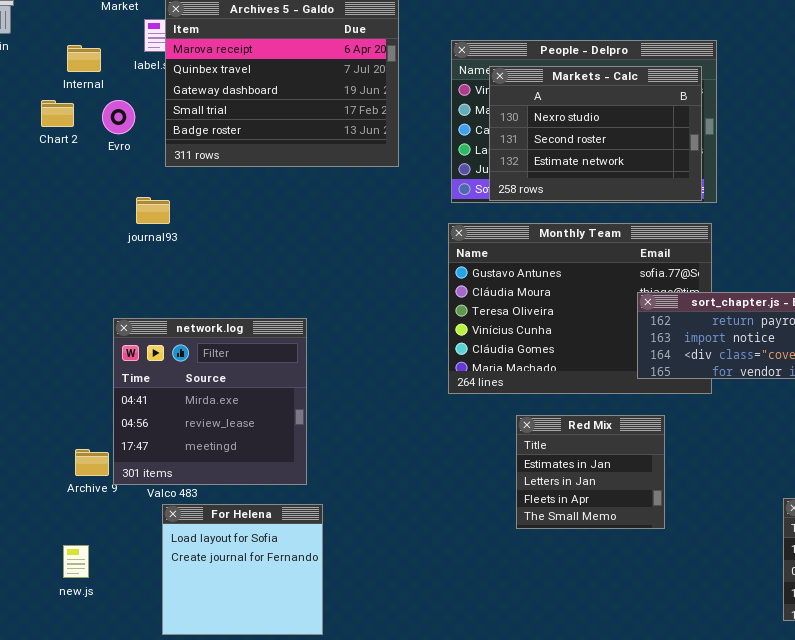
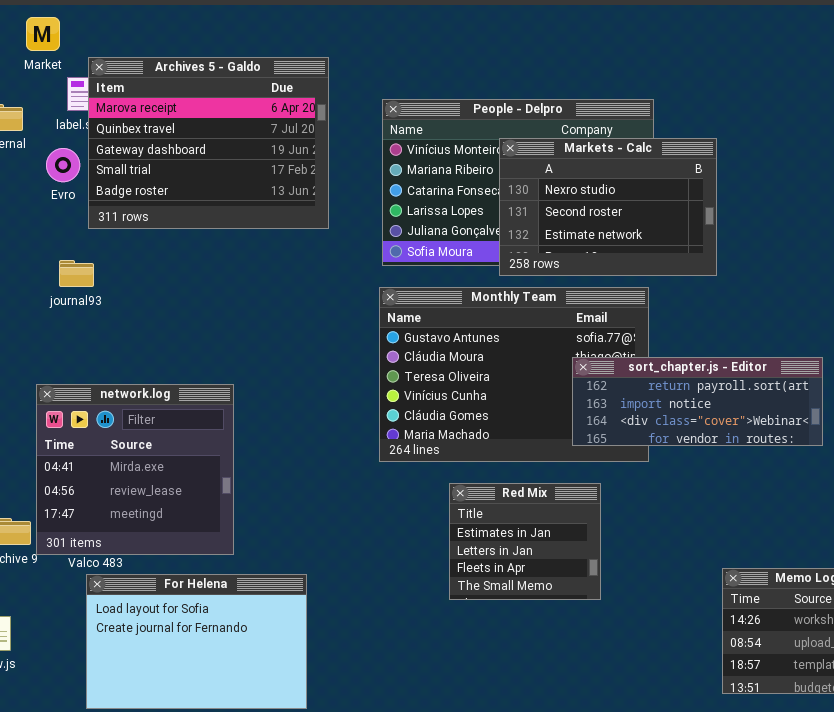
Markets - Calc: [489,66,702,201] -> [499,138,717,276], moved
Evro: [102,100,135,134] -> [46,148,80,182], moved
For Helena: [162,504,323,635] -> [86,574,307,709], resized

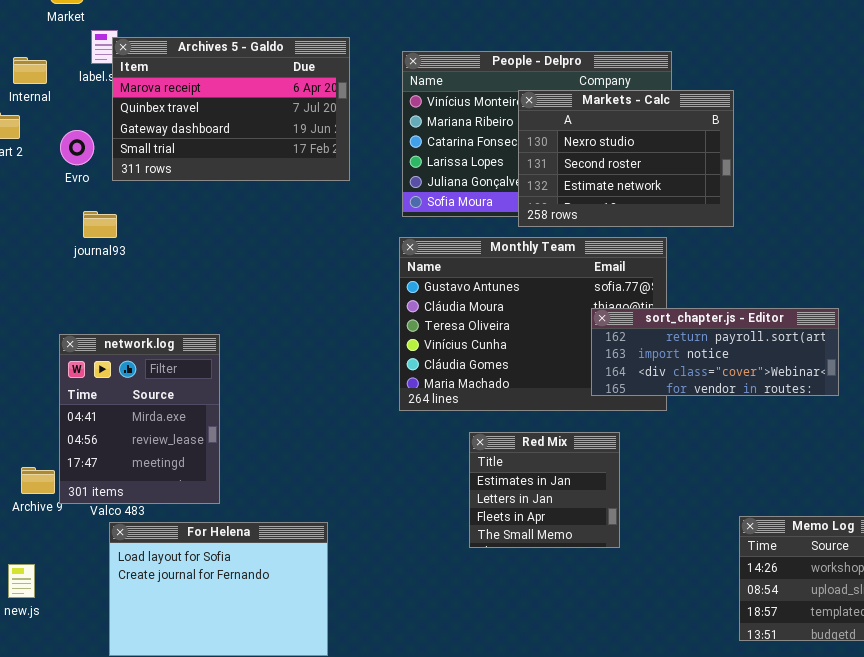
Archives 5 - Galdo: [88,57,329,229] -> [112,37,350,181], resized
Evro: [46,148,80,182] -> [60,130,94,165], moved
network.log: [36,384,234,555] -> [59,334,220,504], resized

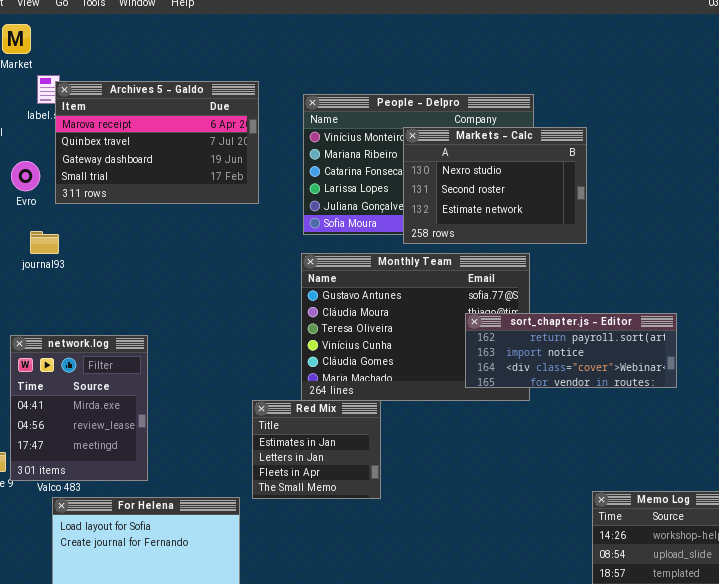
Red Mix: [469,432,620,548] -> [252,400,381,499], moved

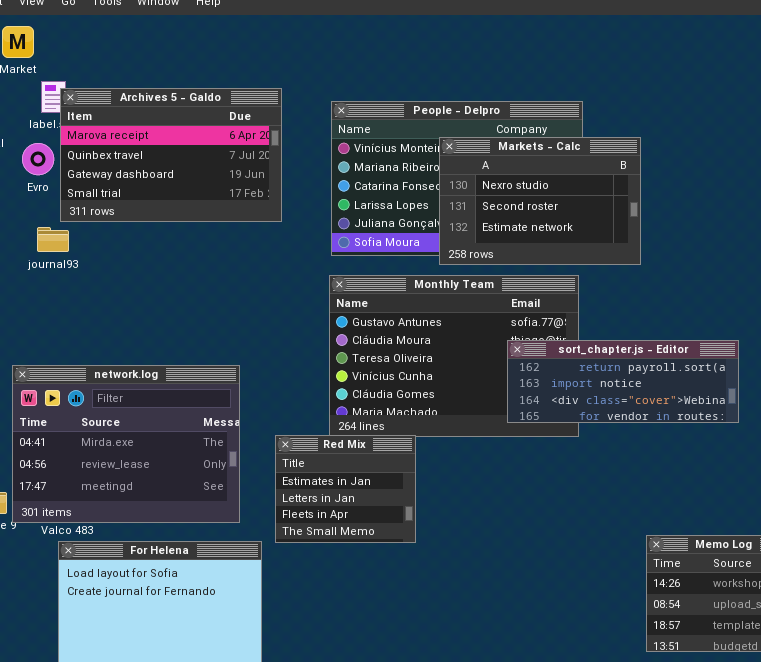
Evro: [11,161,40,191] -> [22,143,54,175], moved
journal93: [30,231,59,254] -> [37,227,69,252], moved
network.log: [10,335,148,481] -> [12,365,240,523], resized

